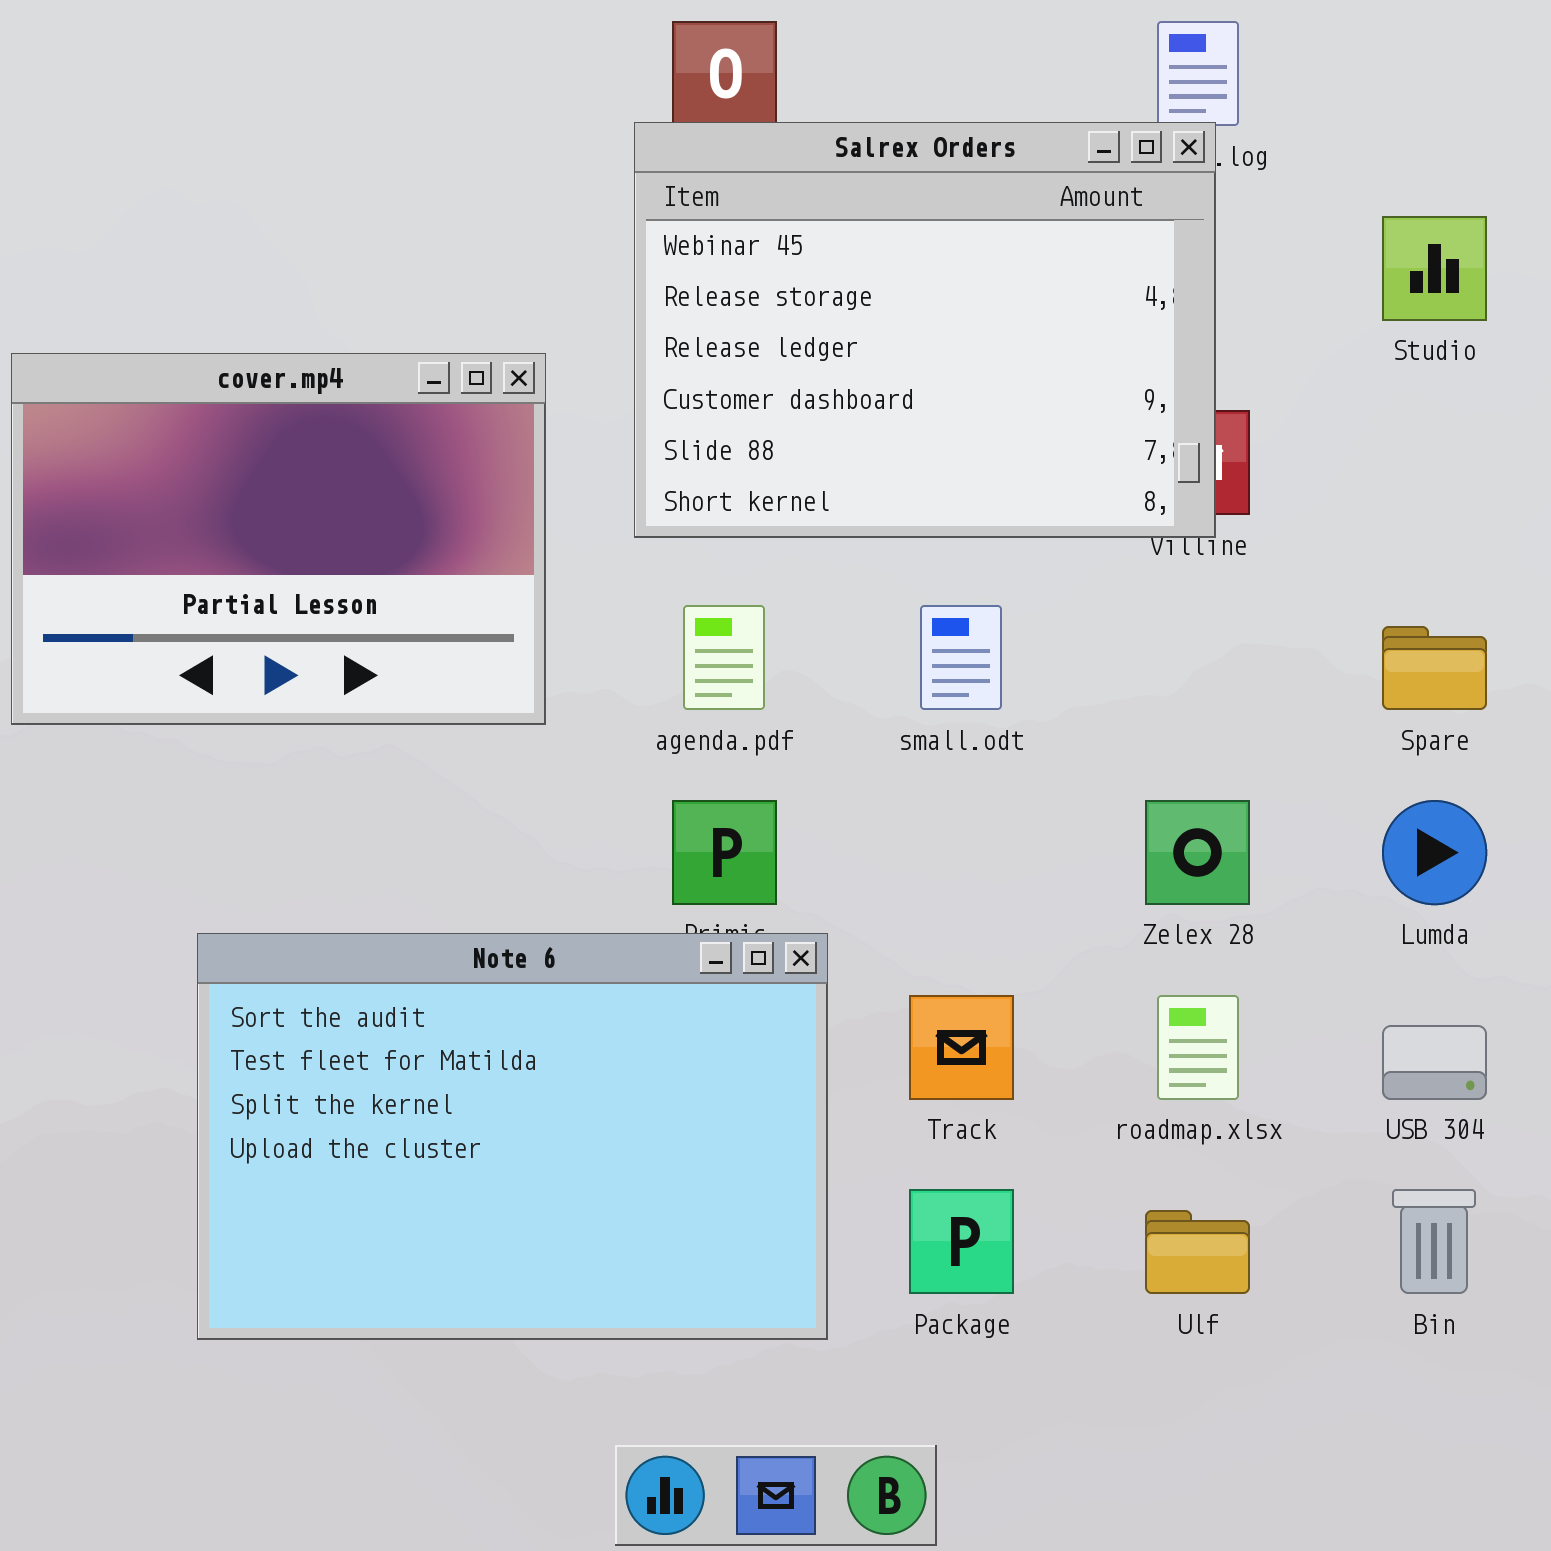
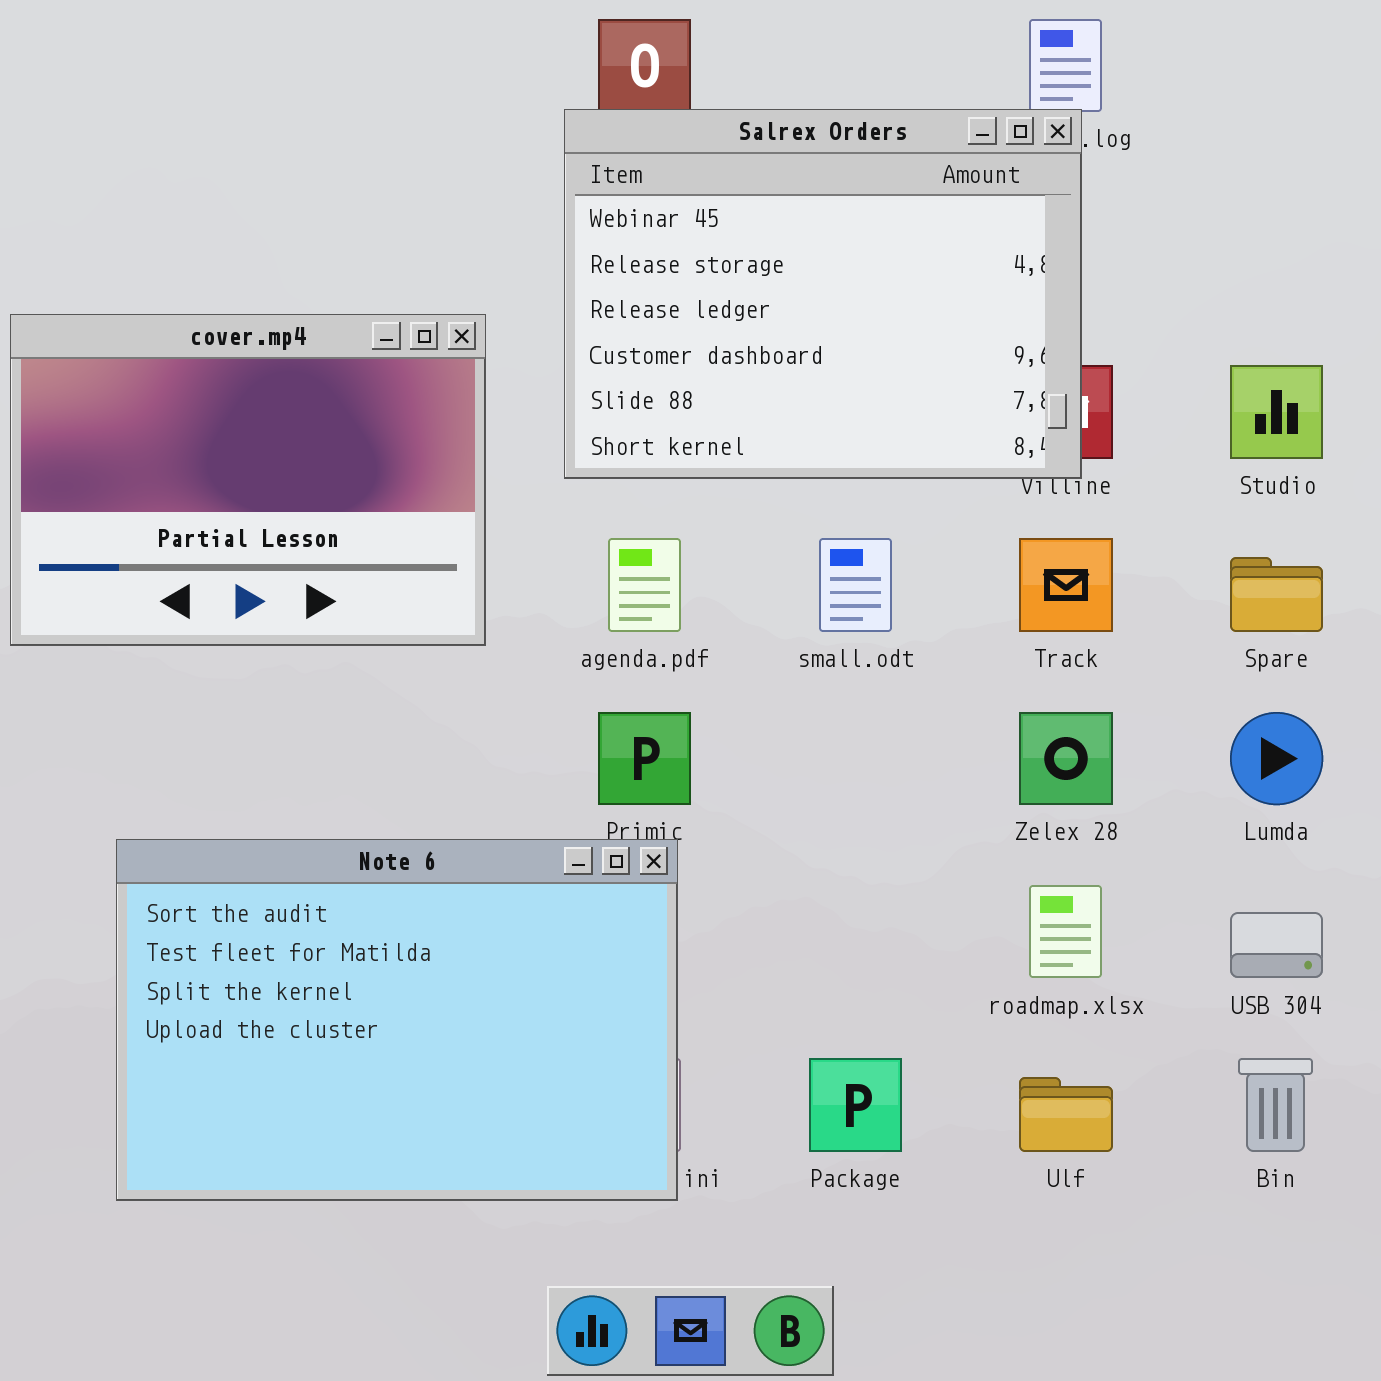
Studio: [1382,216,1487,321] -> [1230,365,1323,459], moved
Note 6: [197,933,828,1340] -> [116,839,678,1201], moved
Track: [909,995,1014,1100] -> [1019,538,1113,632], moved

